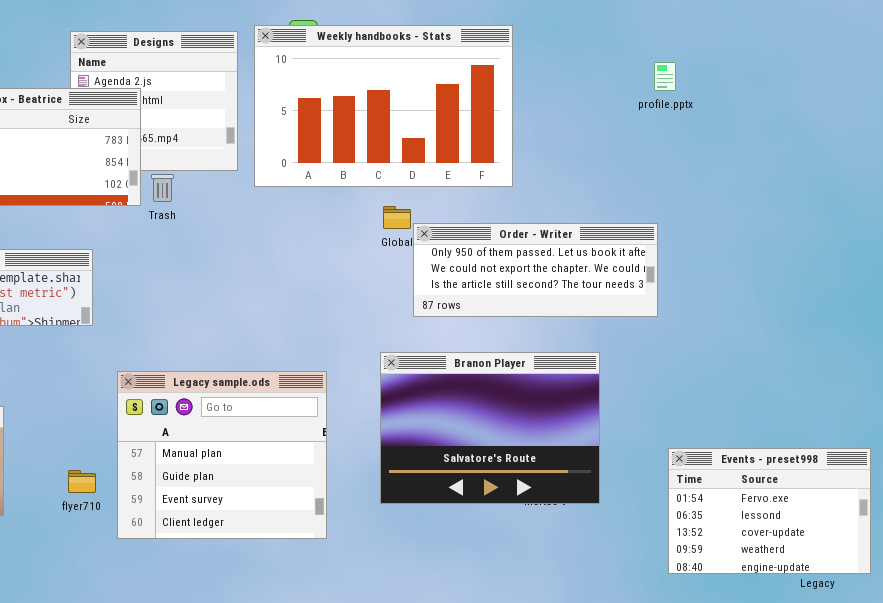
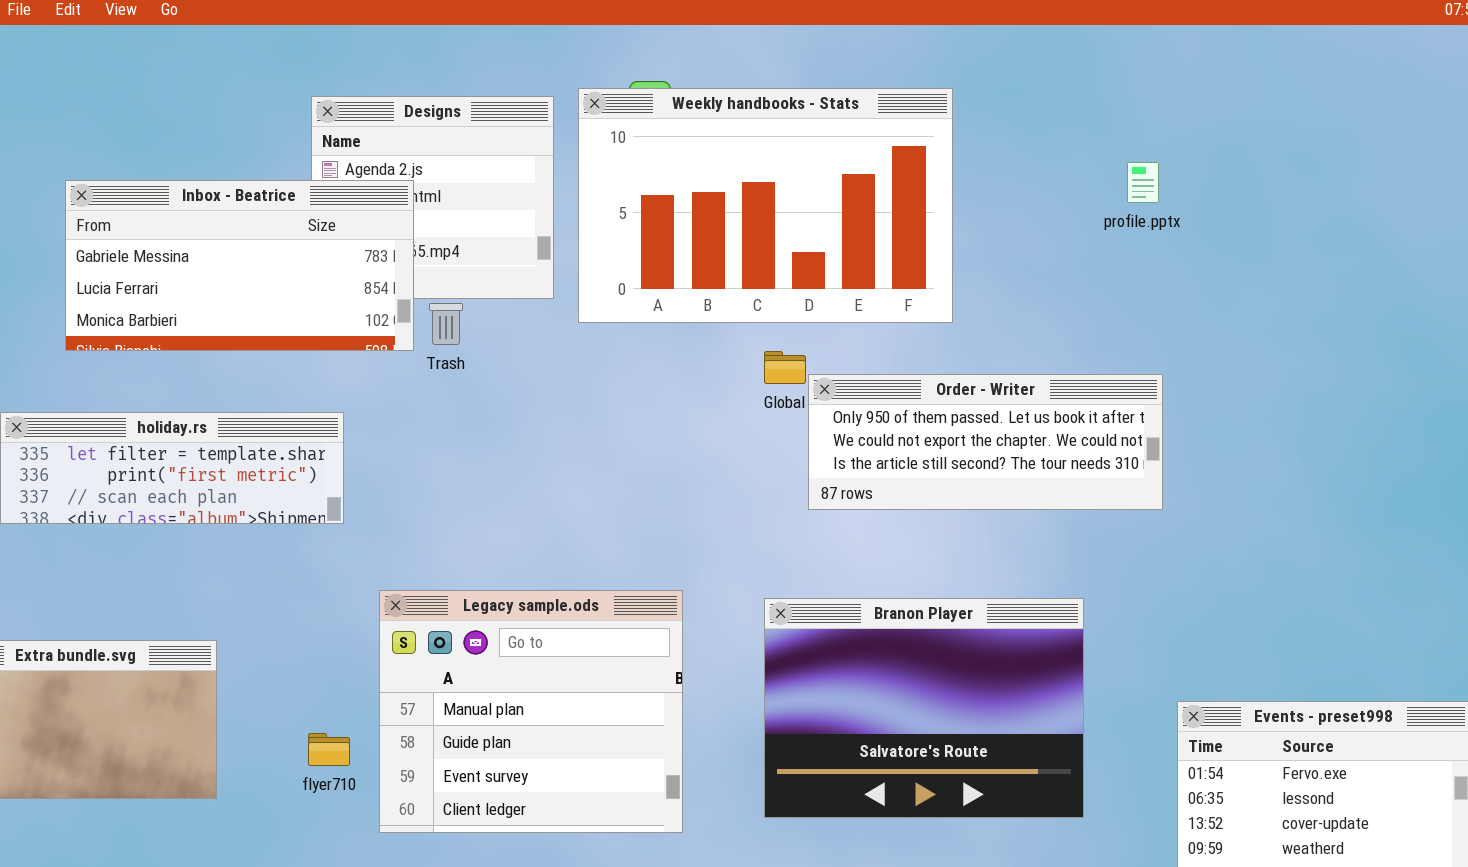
profile.pptx: [654,62,676,91] -> [1127,162,1159,203], moved
Branon Player: [380,352,600,504] -> [764,598,1084,818], moved

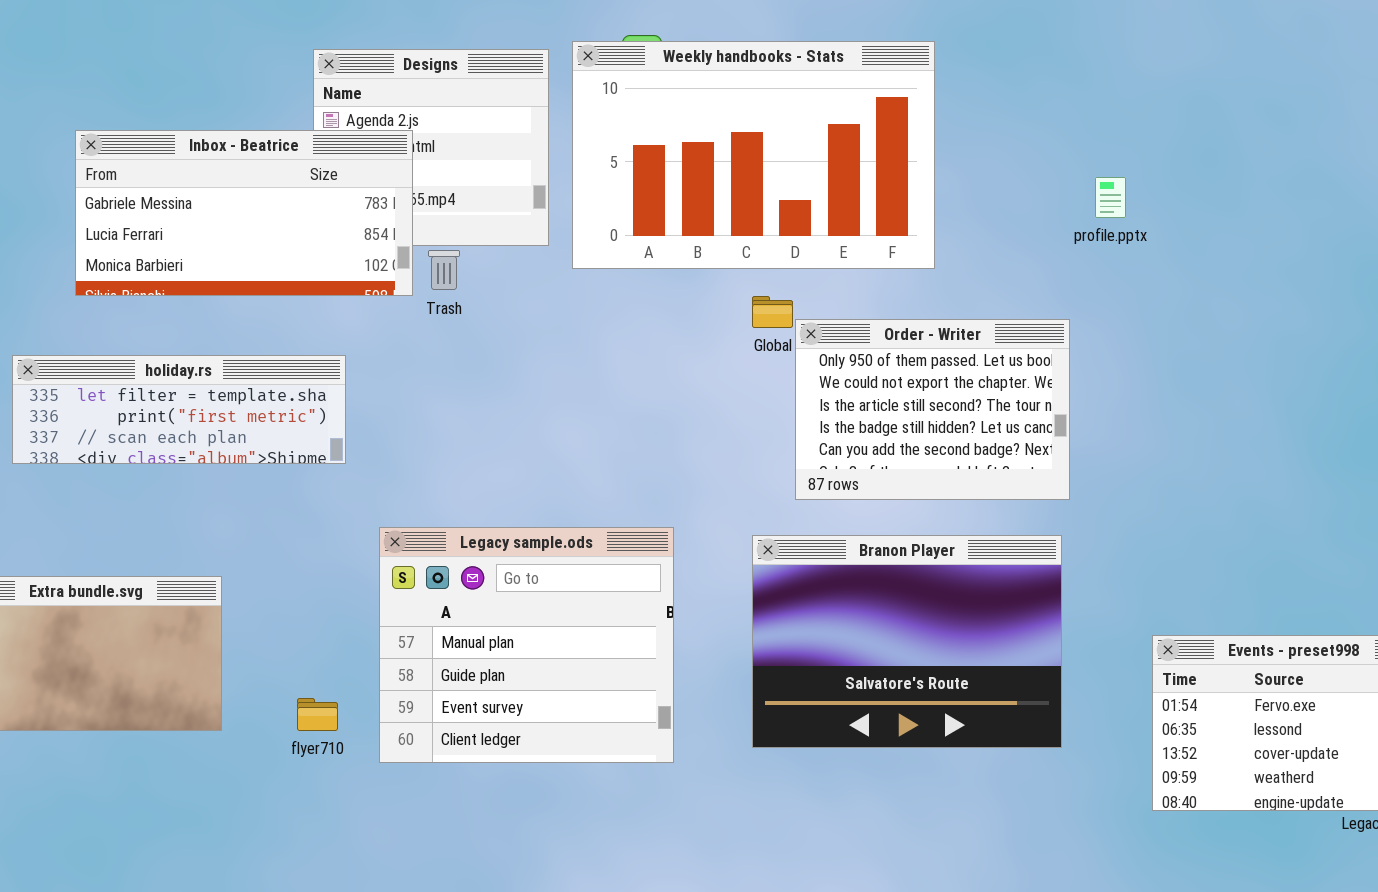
profile.pptx: [1127,162,1159,203] -> [1095,177,1126,218], moved
Order - Writer: [808,374,1163,510] -> [795,319,1070,500], resized
flyer710: [308,733,350,766] -> [297,698,338,731], moved

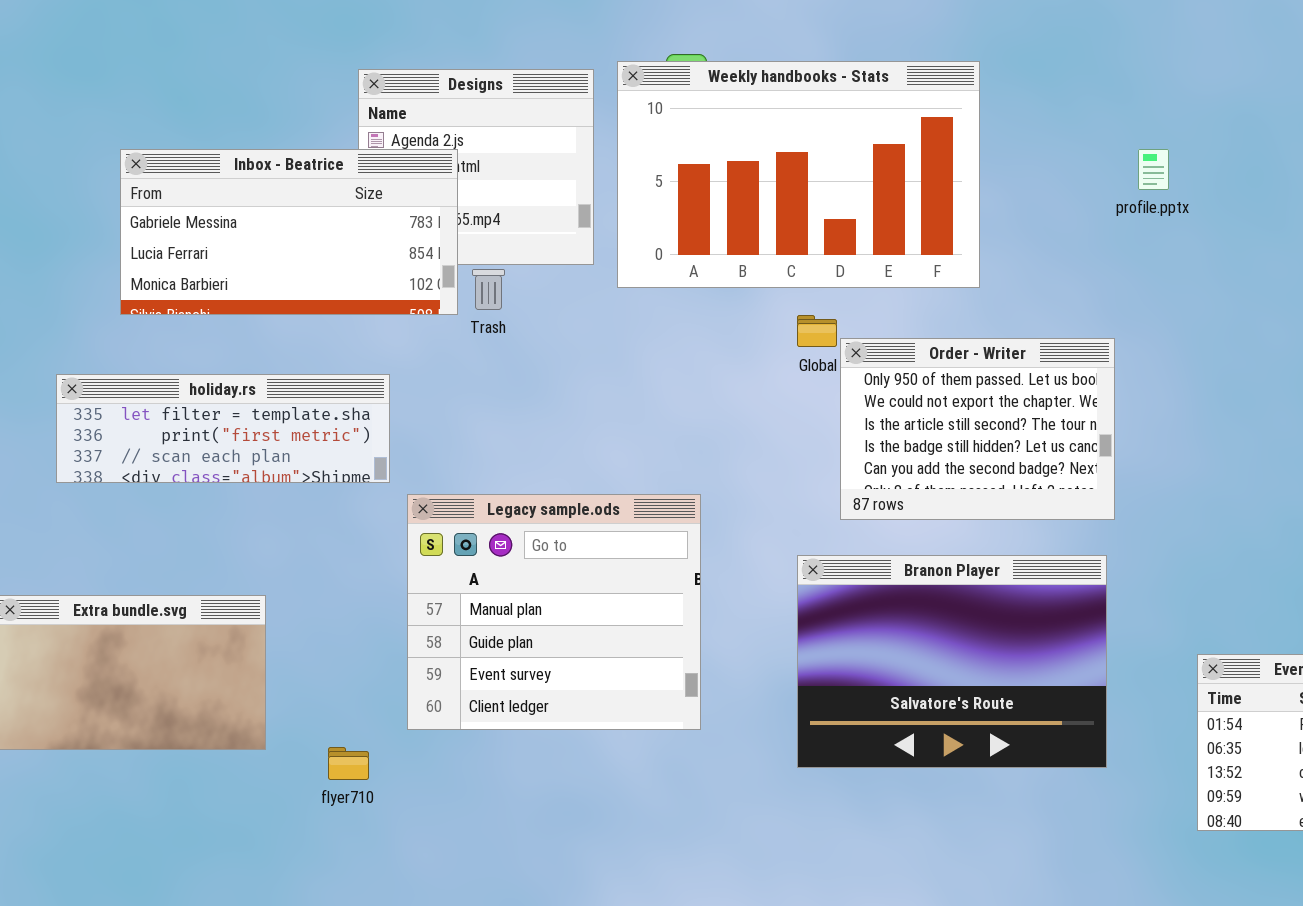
profile.pptx: [1095,177,1126,218] -> [1138,149,1169,190], moved
Legacy sample.ods: [379,527,674,763] -> [407,494,701,730], moved
flyer710: [297,698,338,731] -> [328,747,369,780], moved

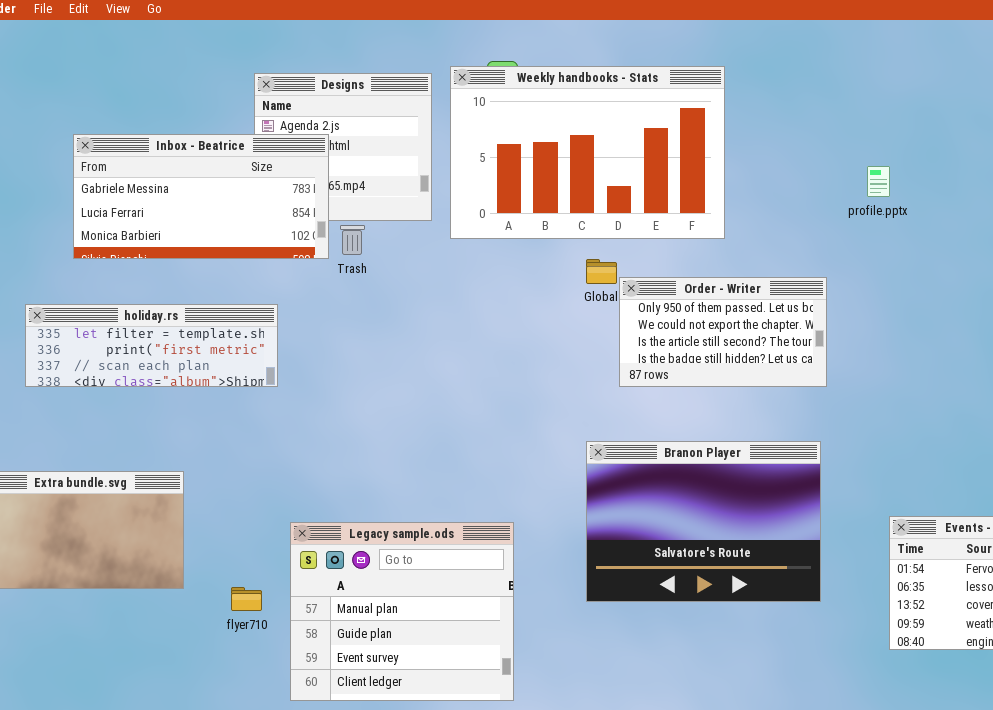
profile.pptx: [1138,149,1169,190] -> [867,166,890,197], moved
Order - Writer: [840,338,1115,520] -> [619,277,827,387], resized
Legacy sample.ods: [407,494,701,730] -> [290,522,514,701], moved

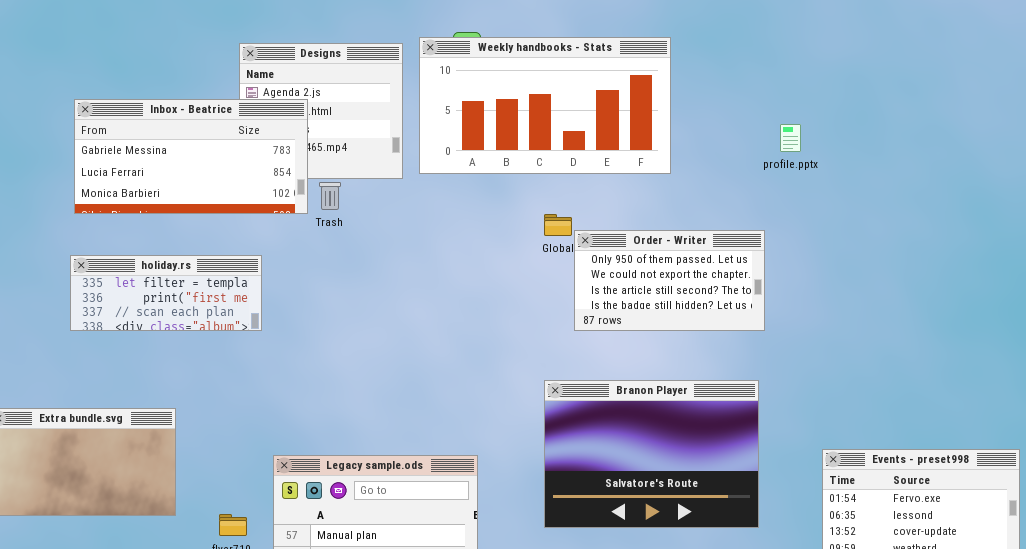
Weekly handbooks - Stats: [450,66,725,239] -> [419,37,671,174], resized
profile.pptx: [867,166,890,197] -> [780,124,801,152], moved
holiday.rs: [25,304,278,387] -> [70,255,262,331], resized

